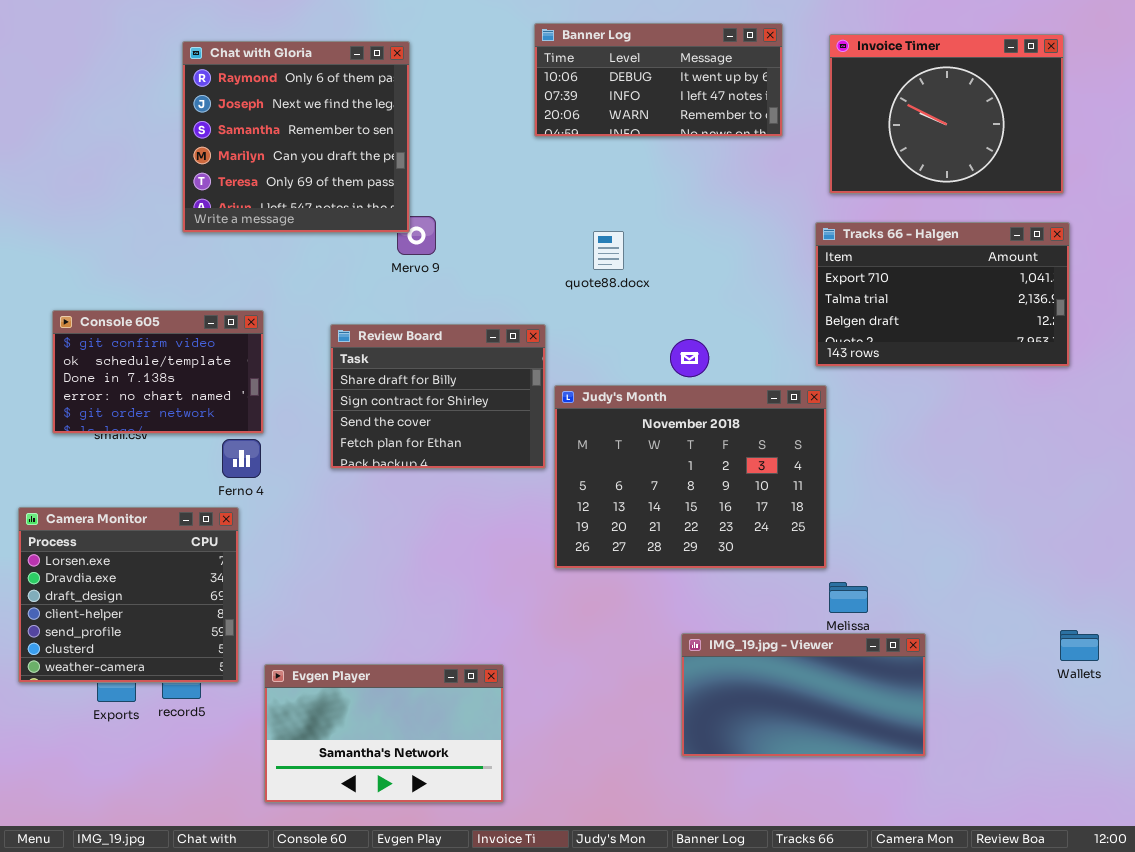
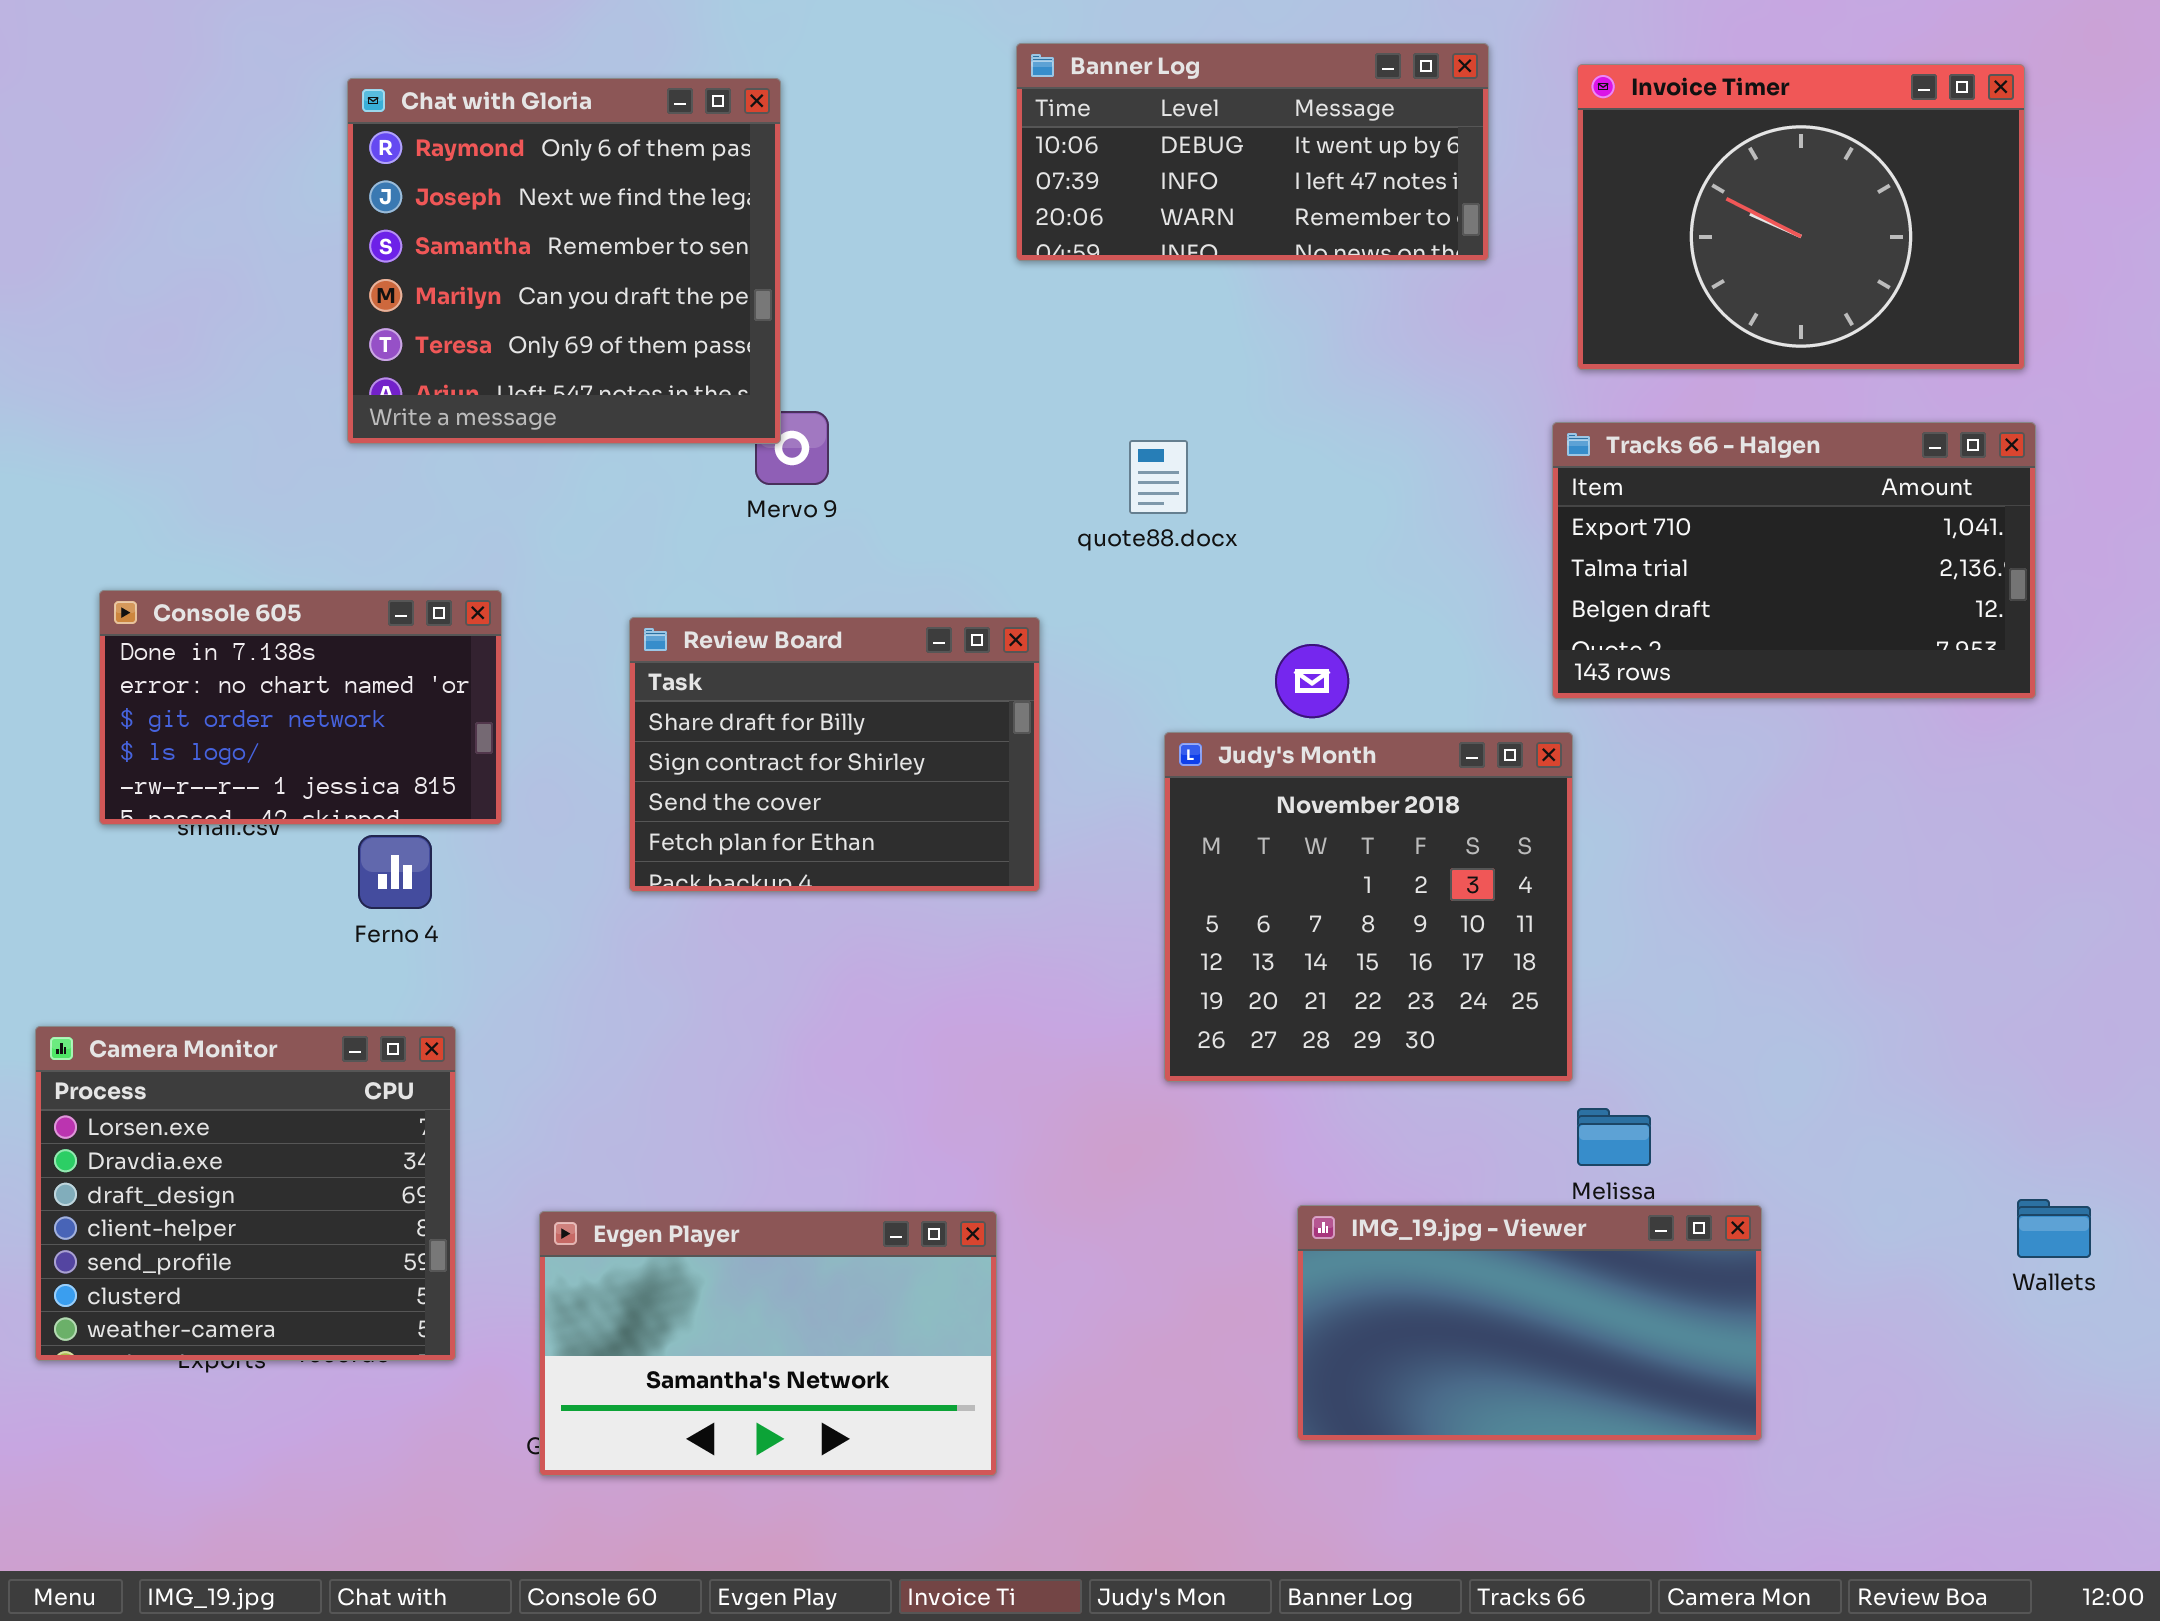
Console 605: [52,310,264,434] -> [99,590,502,825], scrolled down 2 rows
Judy's Month: [554,385,827,569] -> [1164,732,1573,1082], resized
Ferno 4: [222,439,261,478] -> [358,835,432,909], moved
Camera Monitor: [18,507,239,683] -> [35,1026,456,1361], moved
Evgen Player: [264,664,504,803] -> [539,1211,997,1476], moved

